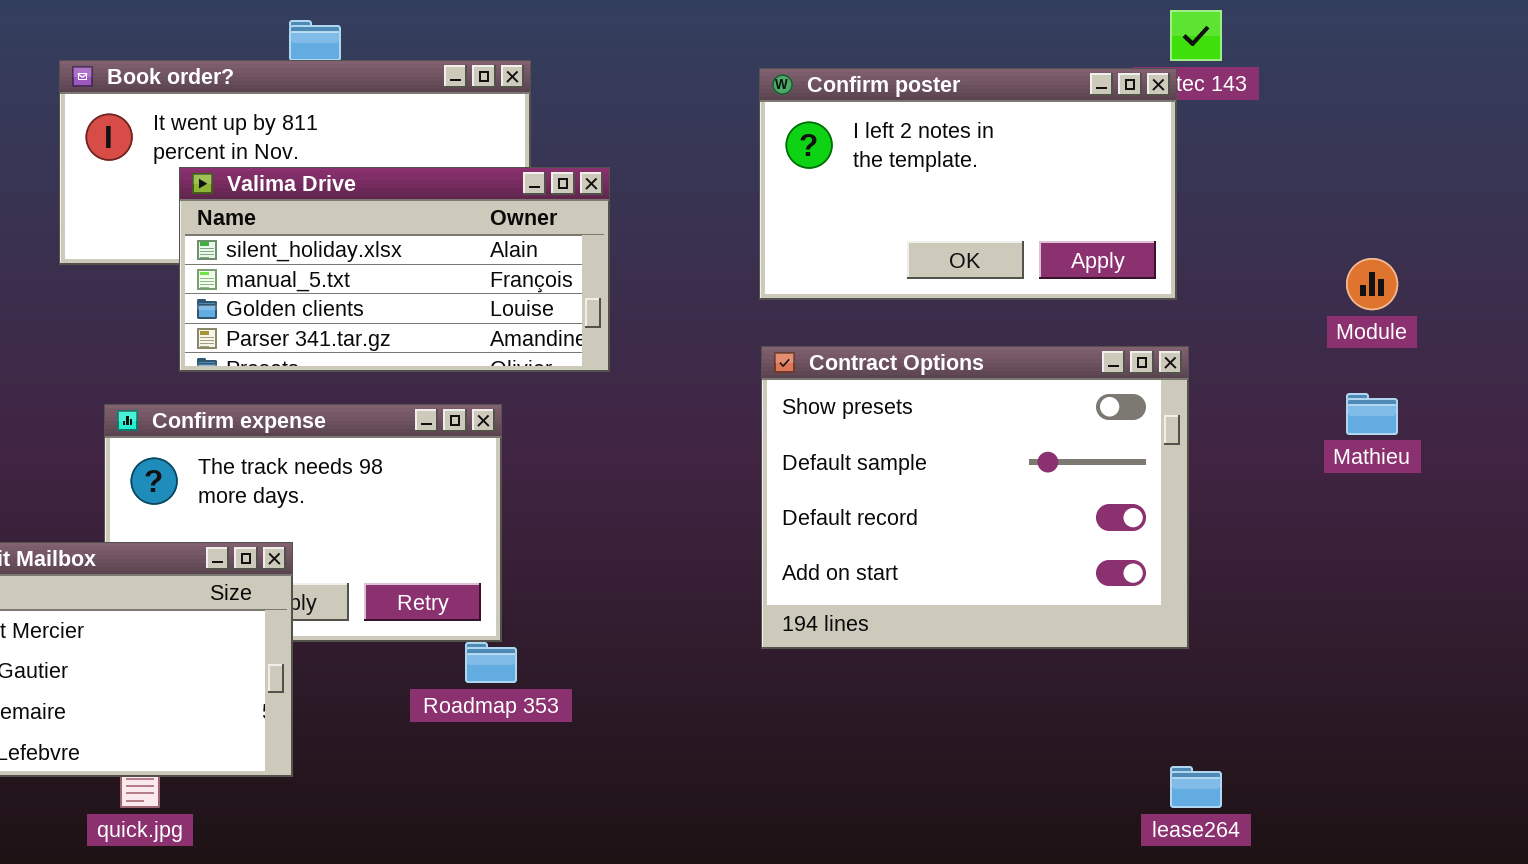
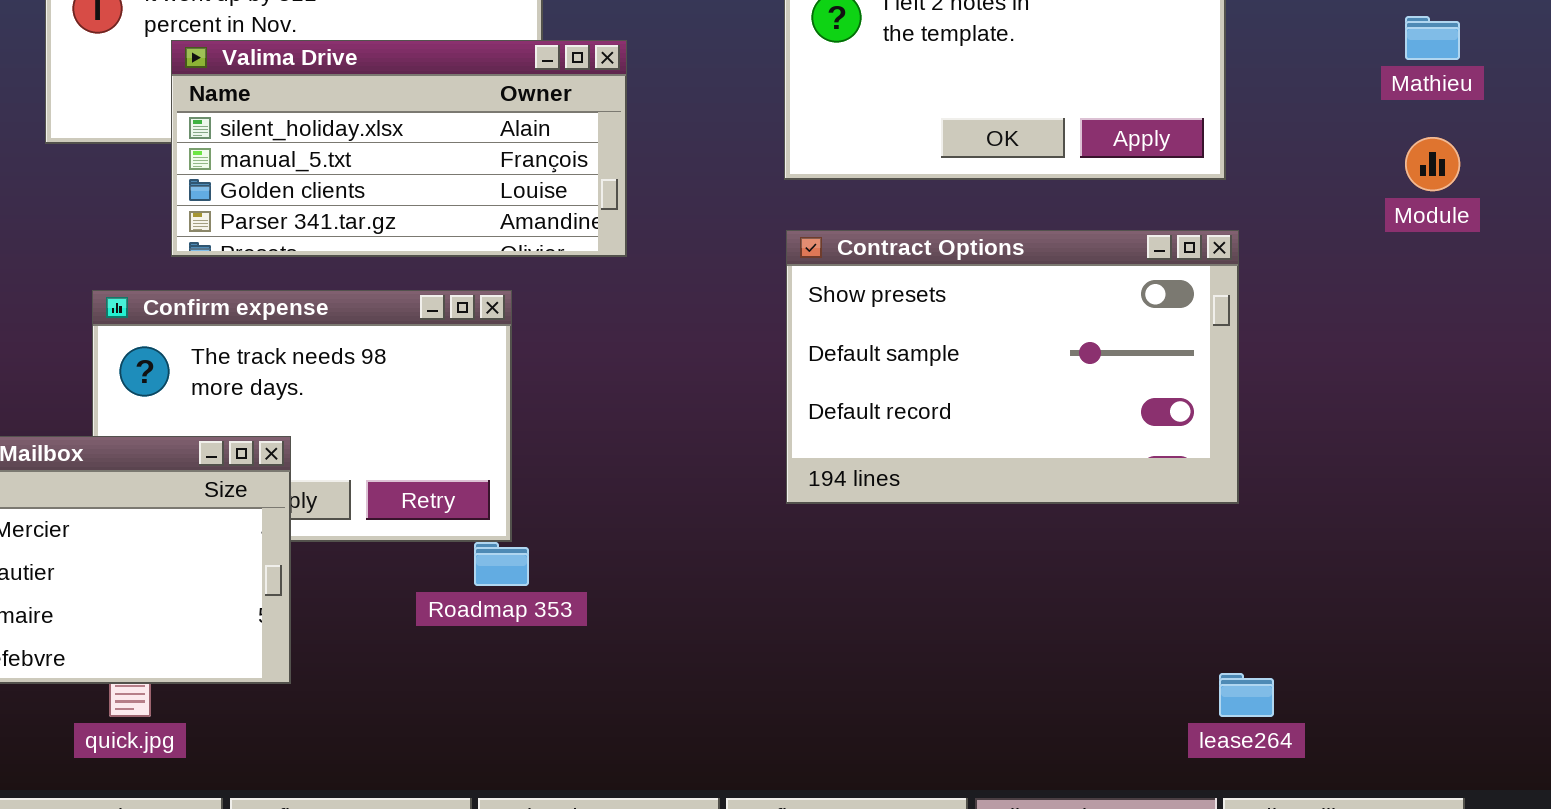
Contract Options: [761,346,1189,649] -> [786,230,1239,504], resized
Mathieu: [1346,393,1398,435] -> [1405,16,1460,60], moved

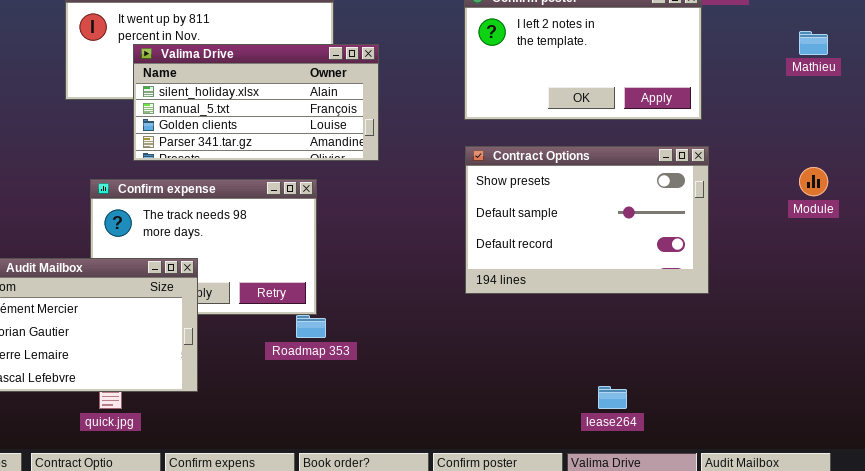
Module: [1405,137,1460,191] -> [799,167,828,196], moved
lease264: [1219,673,1274,717] -> [598,386,627,409], moved

